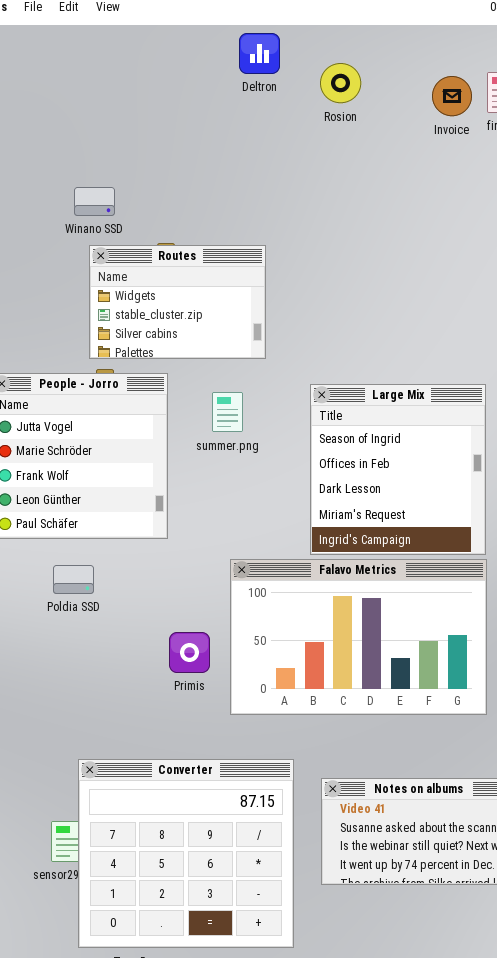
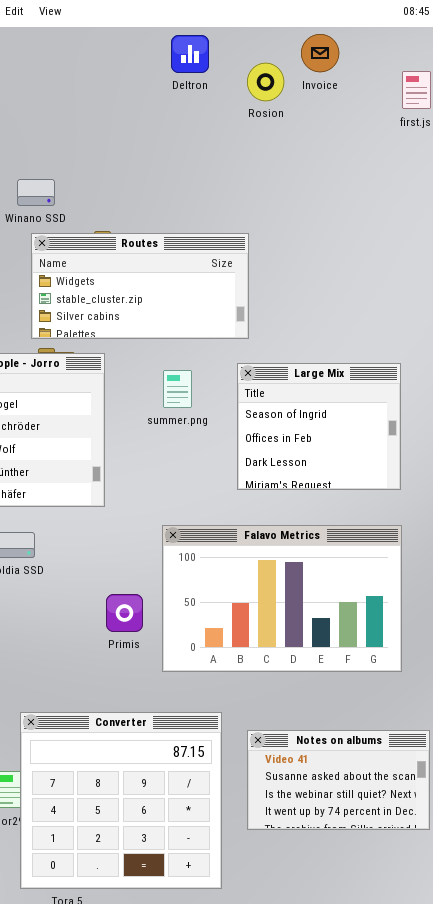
Invoice: [432,76,472,116] -> [301,34,339,72], moved
Routes: [89,245,266,359] -> [31,233,249,339], resized
Large Mix: [310,384,486,555] -> [237,363,401,490], resized
summer.png: [212,392,243,432] -> [163,370,192,408], moved

